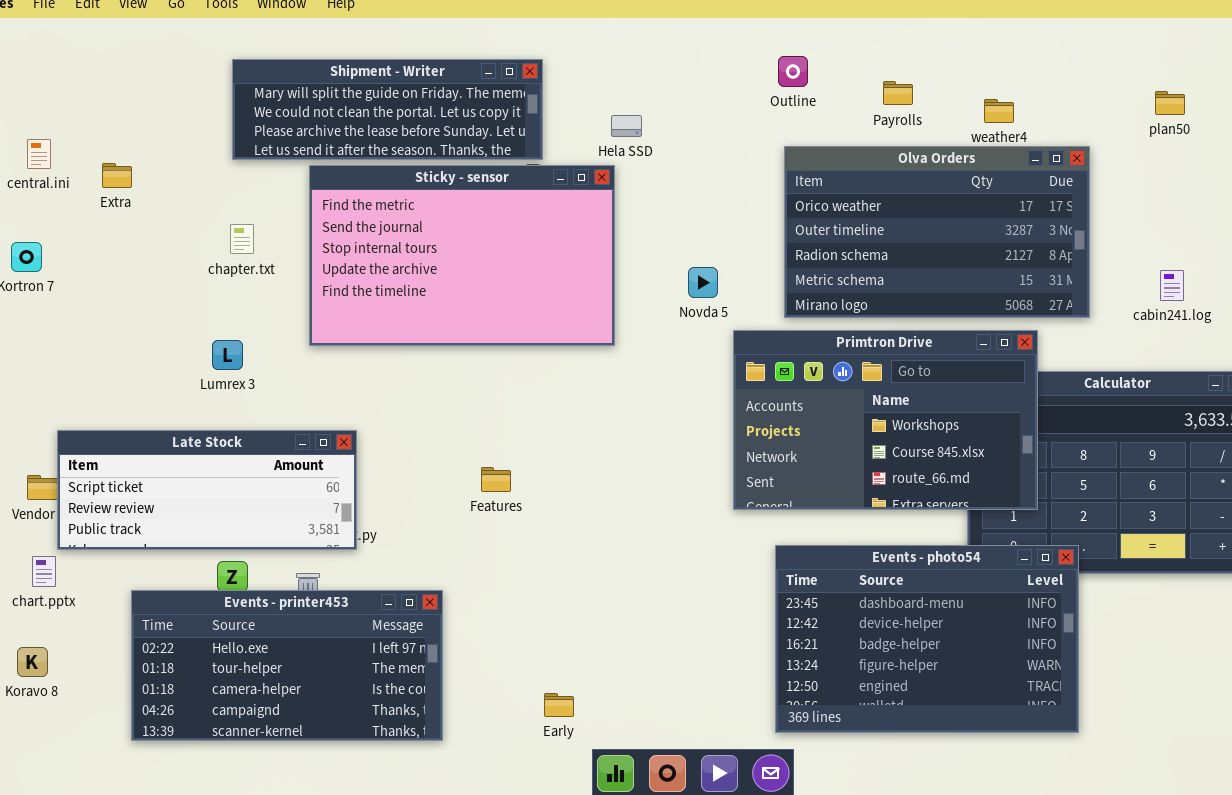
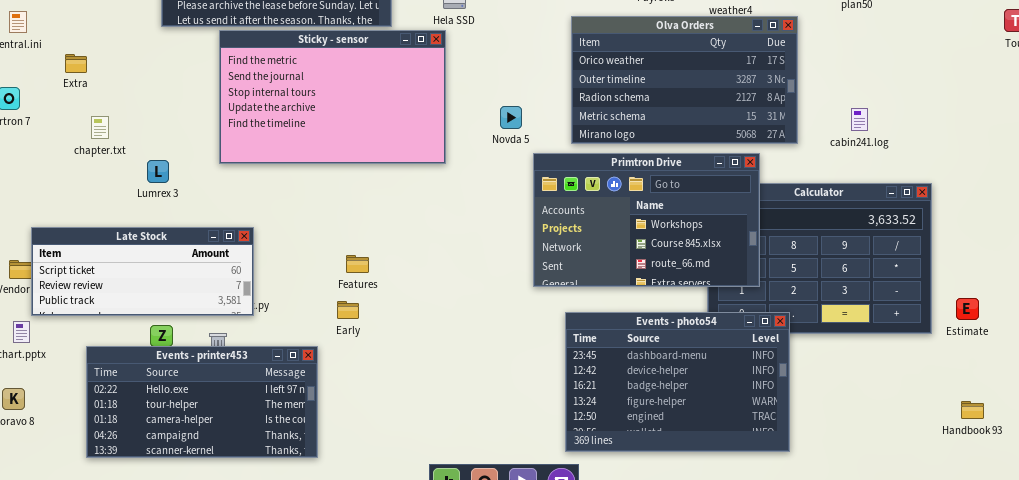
Extra: [102,163,132,188] -> [65,54,87,73], moved
chapter.txt: [230,224,254,254] -> [91,116,109,139], moved
Early: [544,693,574,717] -> [337,301,359,319], moved

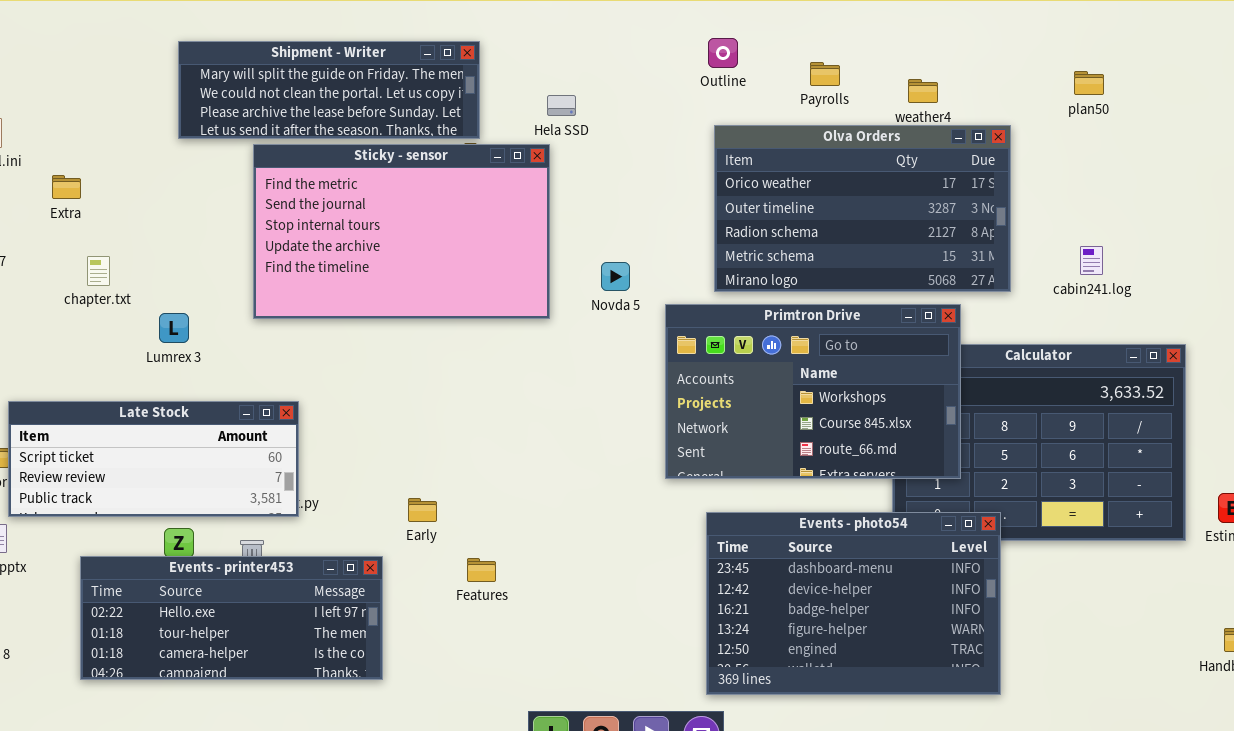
Novda 5: [500,106,522,129] -> [601,262,630,291], moved
Features: [346,255,369,273] -> [467,558,496,582], moved
Events - printer453: [86,346,318,458] -> [80,556,383,680], resized

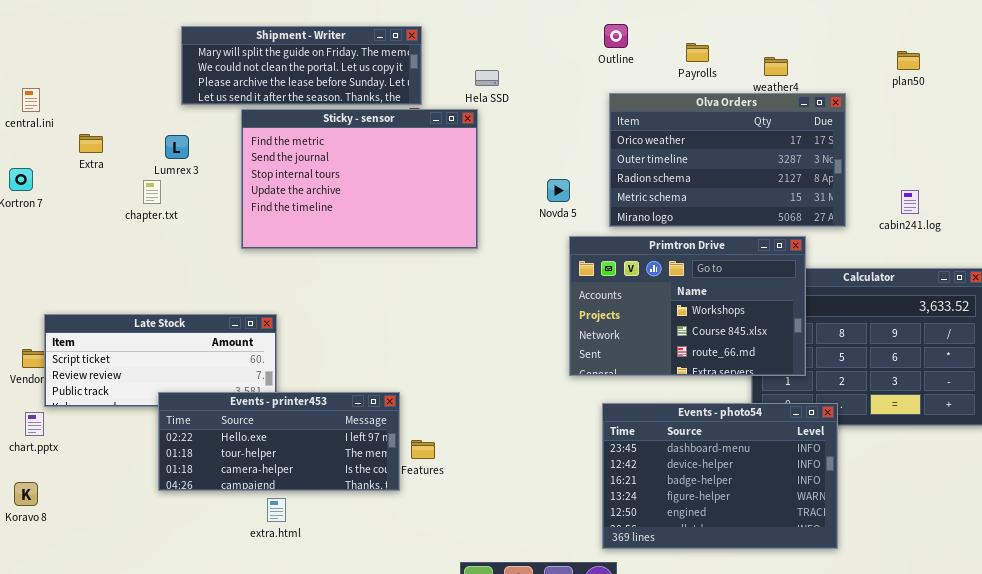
chapter.txt: [87,256,110,286] -> [143,180,161,204], moved
Novda 5: [601,262,630,291] -> [547,179,570,202], moved
Lumrex 3: [159,313,189,343] -> [165,135,189,159], moved
Events - printer453: [80,556,383,680] -> [158,392,400,491], moved

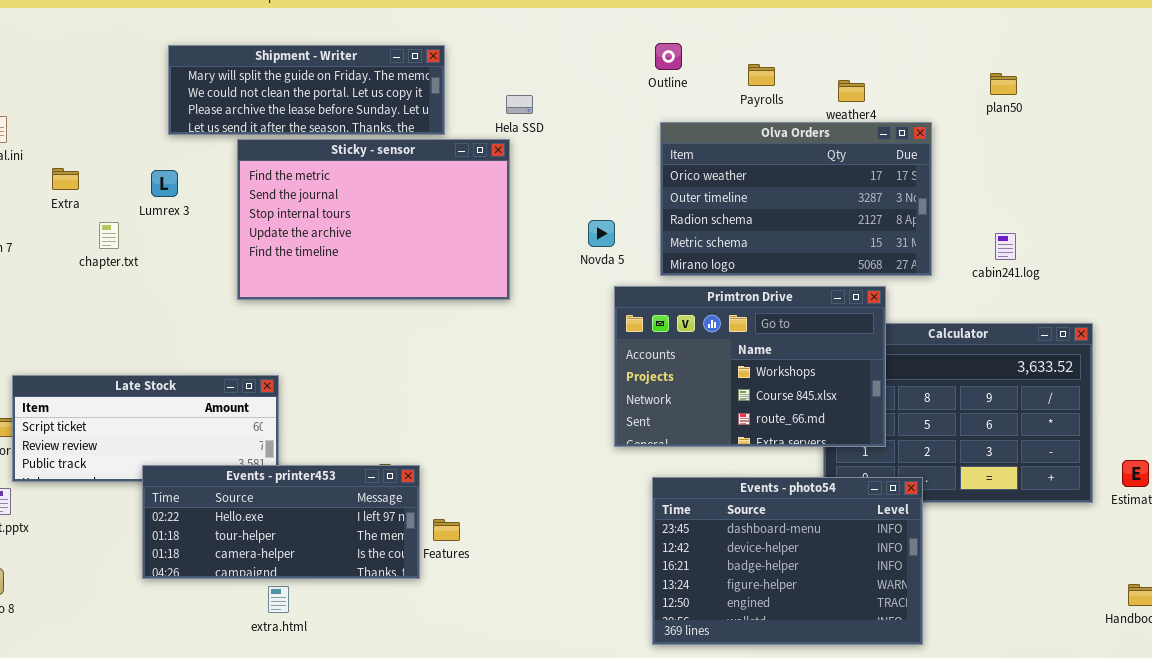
chapter.txt: [143,180,161,204] -> [99,222,119,249], moved

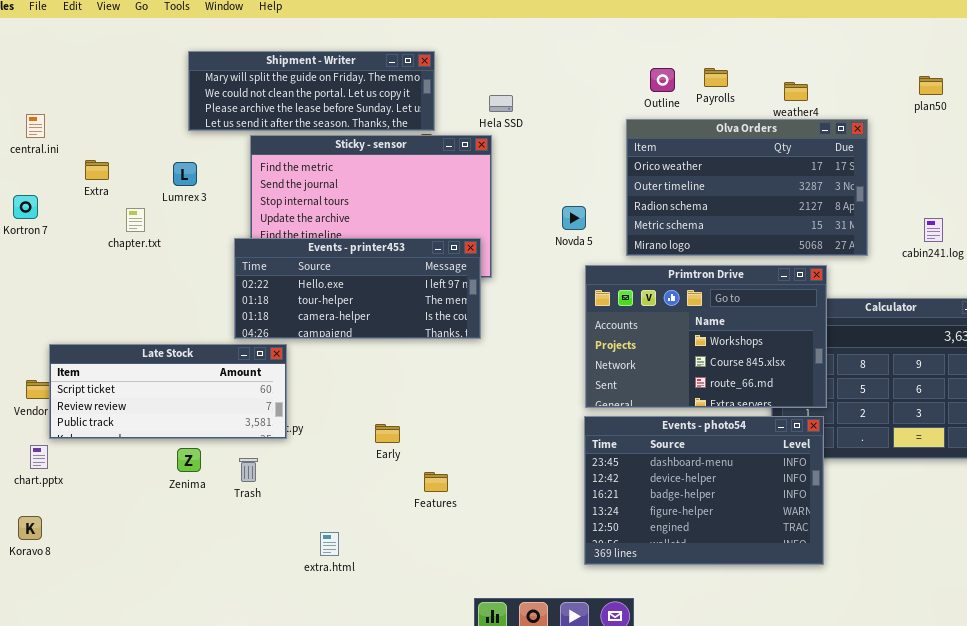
Outline: [655,43,682,70] -> [650,68,675,92], moved
Events - printer453: [142,465,420,579] -> [234,238,481,339], moved
Events - photo54: [652,477,923,645] -> [584,416,824,565], moved
extra.html: [268,586,289,613] -> [320,532,339,556], moved

